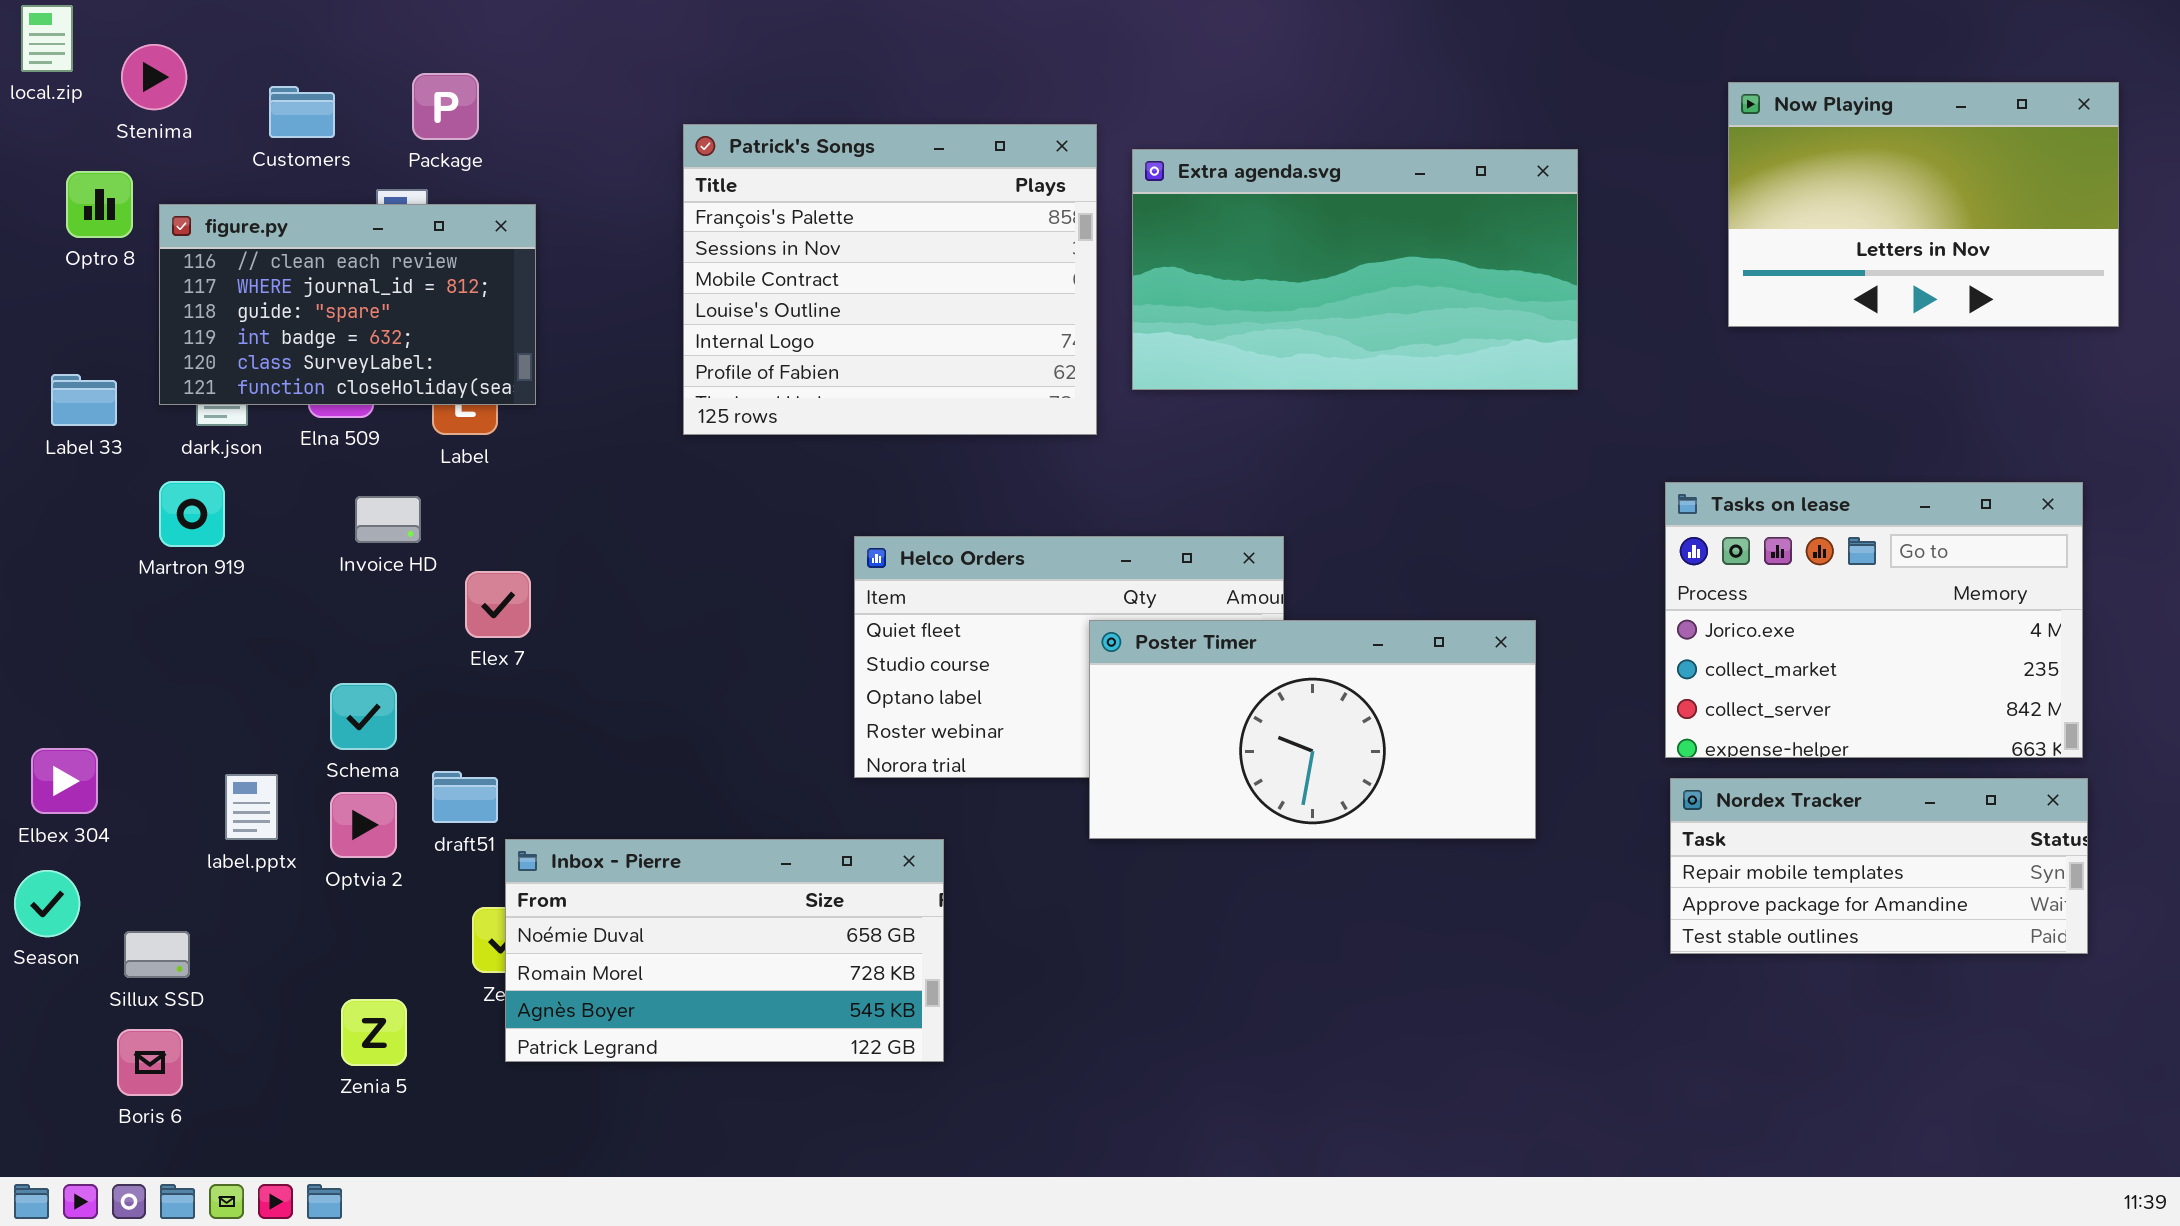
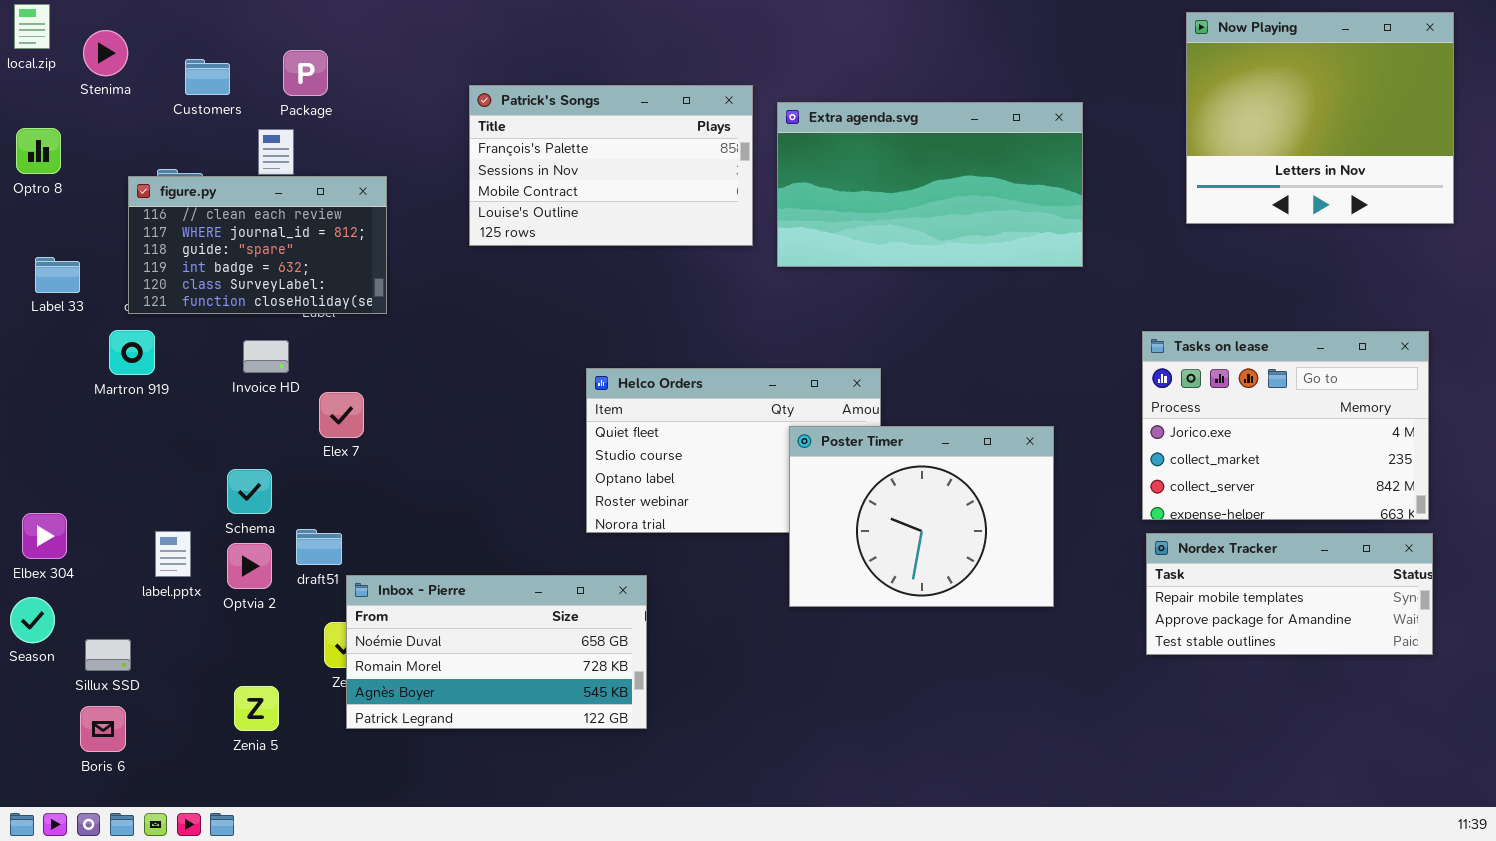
Now Playing: [1728,82,2119,327] -> [1186,12,1454,224], resized
Patrick's Songs: [683,124,1097,435] -> [469,85,753,246], resized
Optro 8: [66,171,133,238] -> [16,128,61,174], moved
figure.py: [159,204,536,405] -> [128,176,387,314], moved
Poster Timer: [1089,620,1536,839] -> [789,426,1054,607], resized

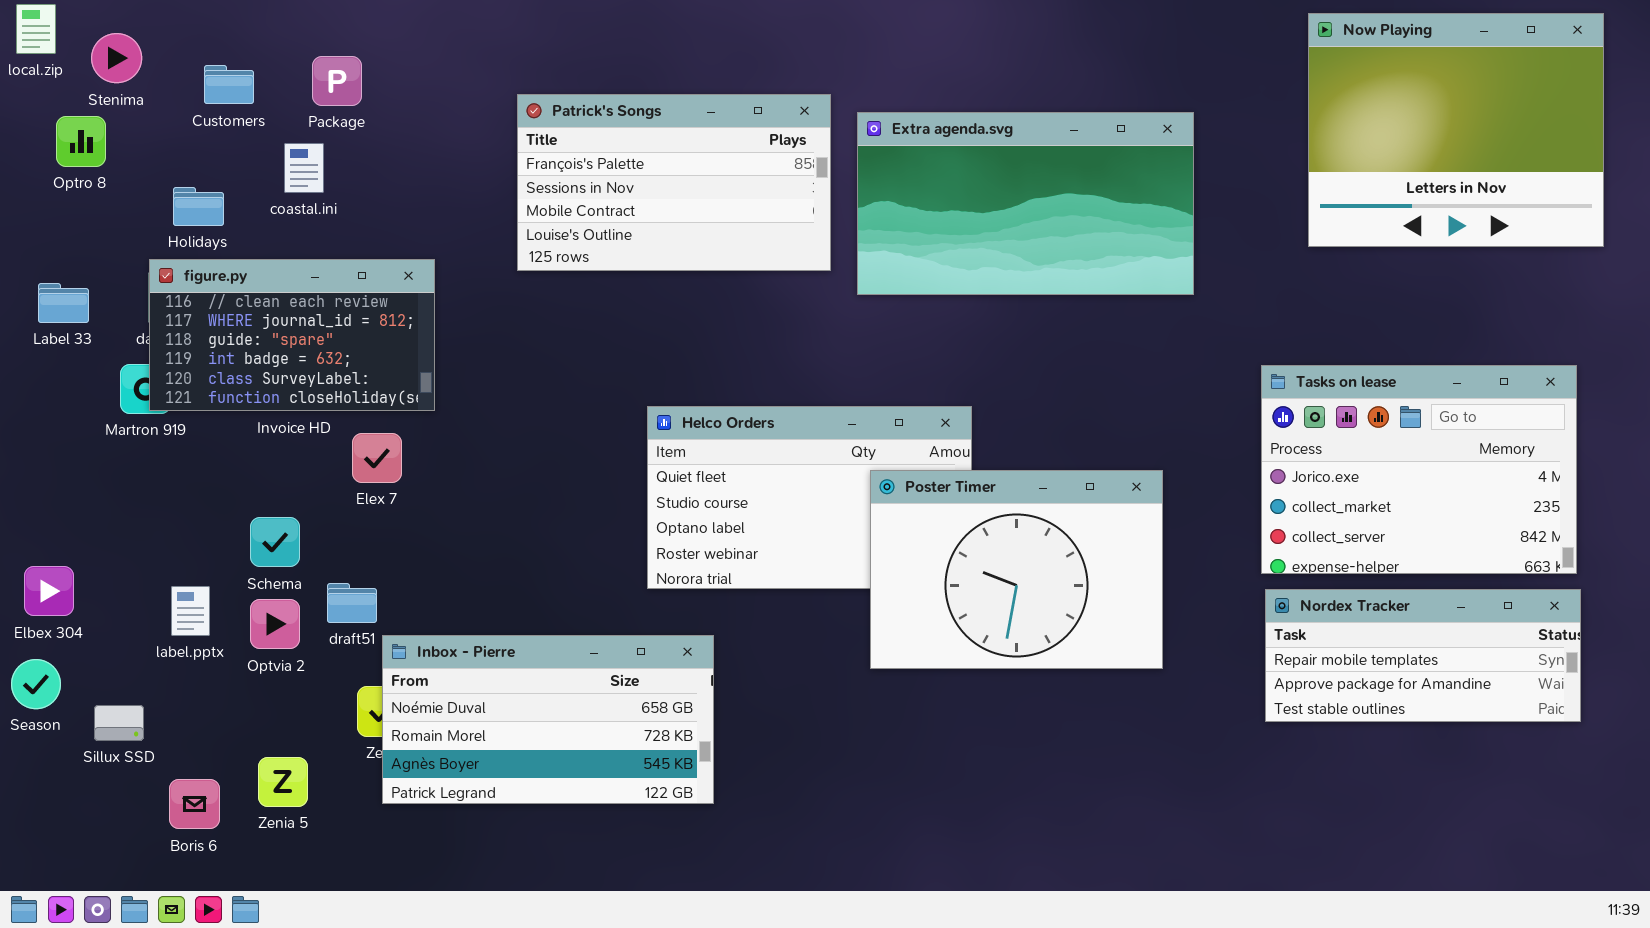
Optro 8: [16,128,61,174] -> [56,116,106,167], moved
figure.py: [128,176,387,314] -> [149,259,435,411], moved
Boris 6: [80,706,126,752] -> [169,779,220,829], moved

